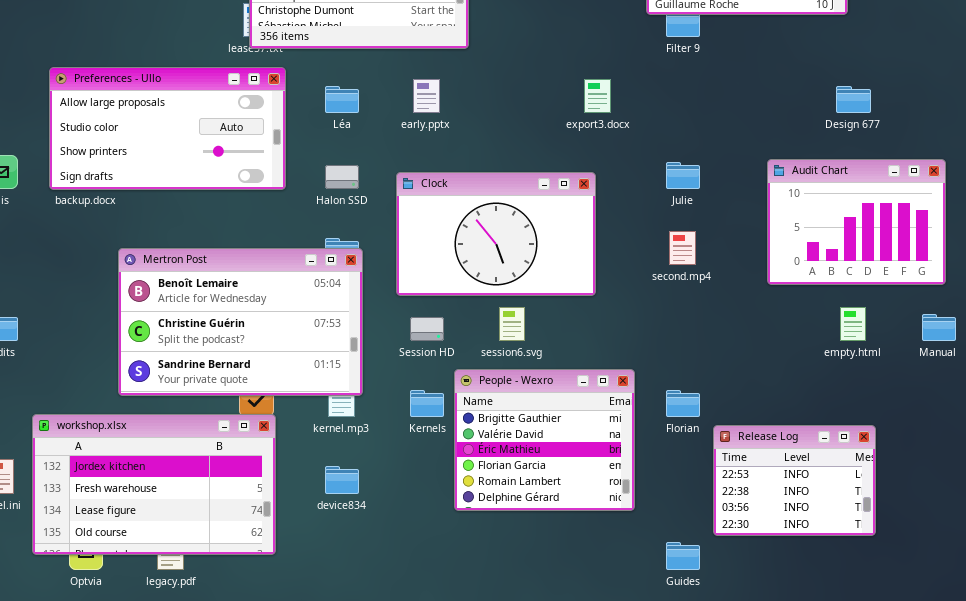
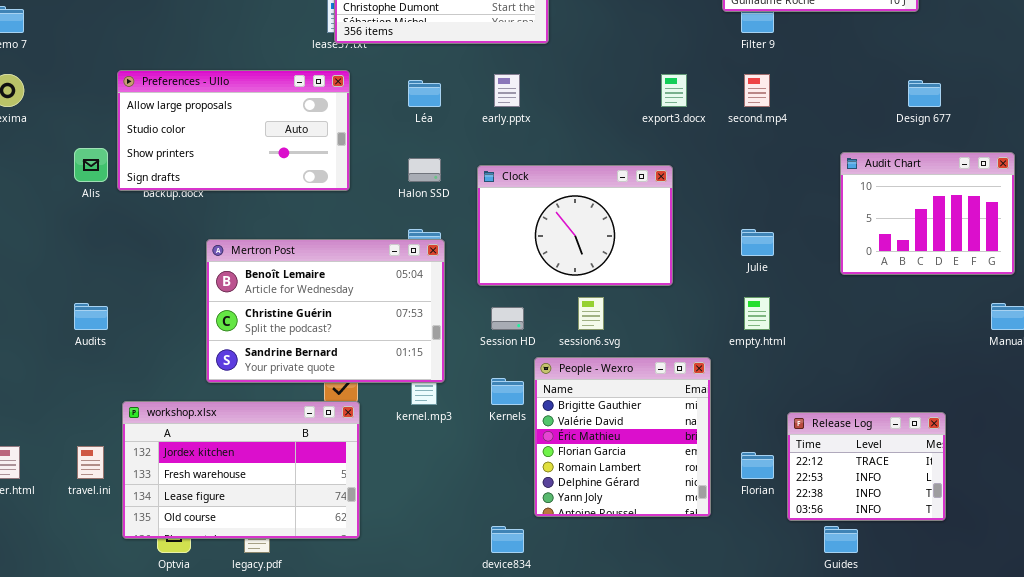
Preferences - Ullo: [49,67,286,190] -> [117,70,350,191], moved
Julie: [666,162,700,189] -> [741,229,774,256], moved
second.mp4: [669,231,696,265] -> [744,74,770,107], moved
empty.html: [840,307,866,341] -> [744,297,770,330], moved
People - Wexro: [454,369,635,511] -> [534,357,711,517], resized
Florian: [666,390,700,417] -> [741,452,774,479], moved
Release Log: [713,425,876,536] -> [787,412,946,521], scrolled up 1 row
device834: [325,466,359,494] -> [491,526,524,553], moved
Guides: [666,542,700,570] -> [824,526,858,553], moved

